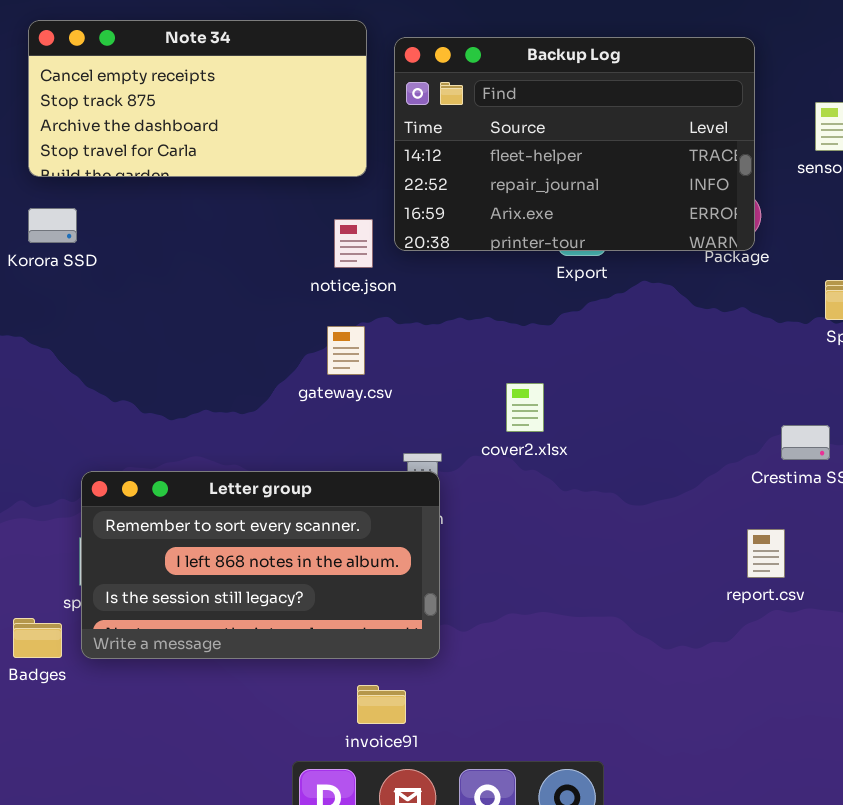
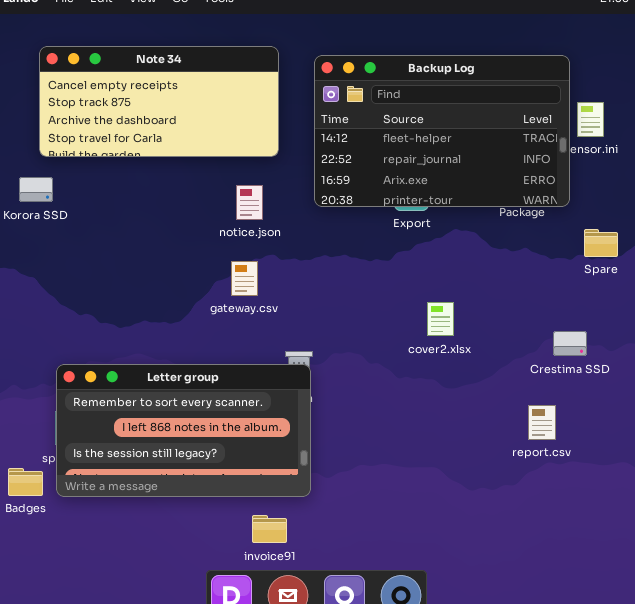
Note 34: [28,20,367,177] -> [39,46,279,157], moved
Backup Log: [394,37,755,251] -> [314,55,570,207], moved
cover2.xlsx: [506,383,544,432] -> [427,302,454,336], moved

